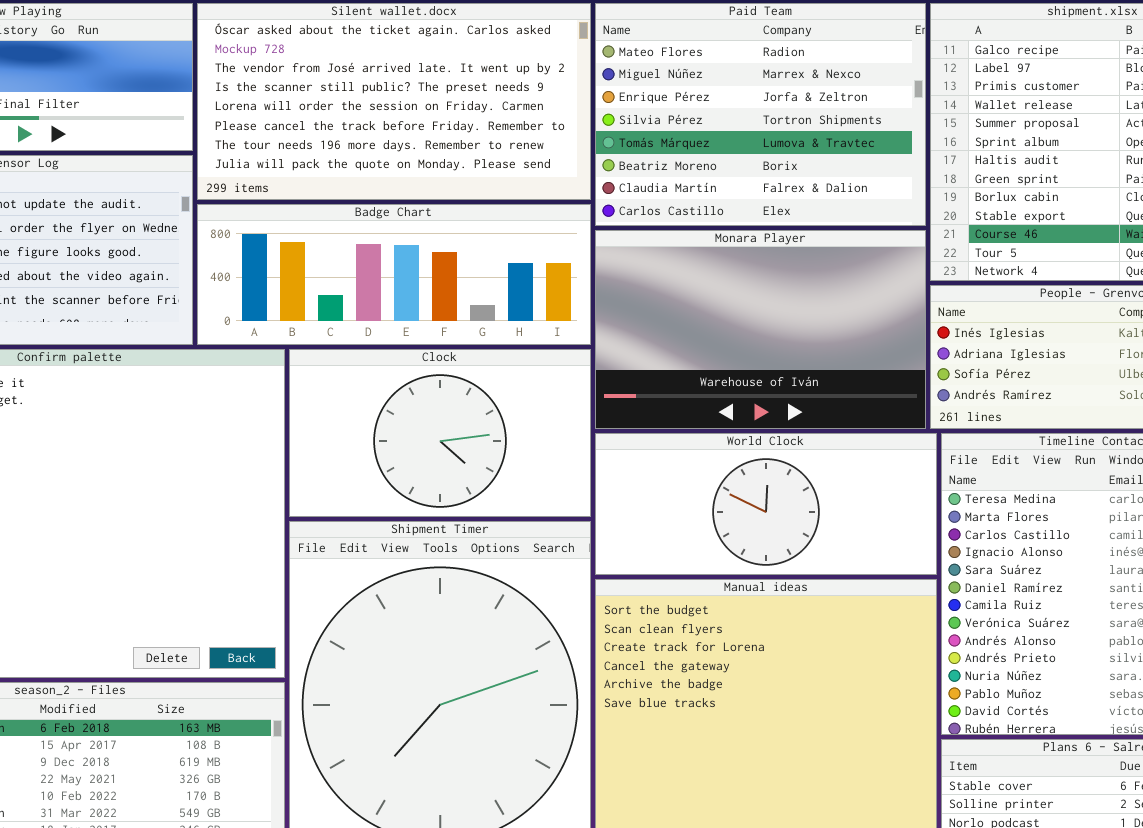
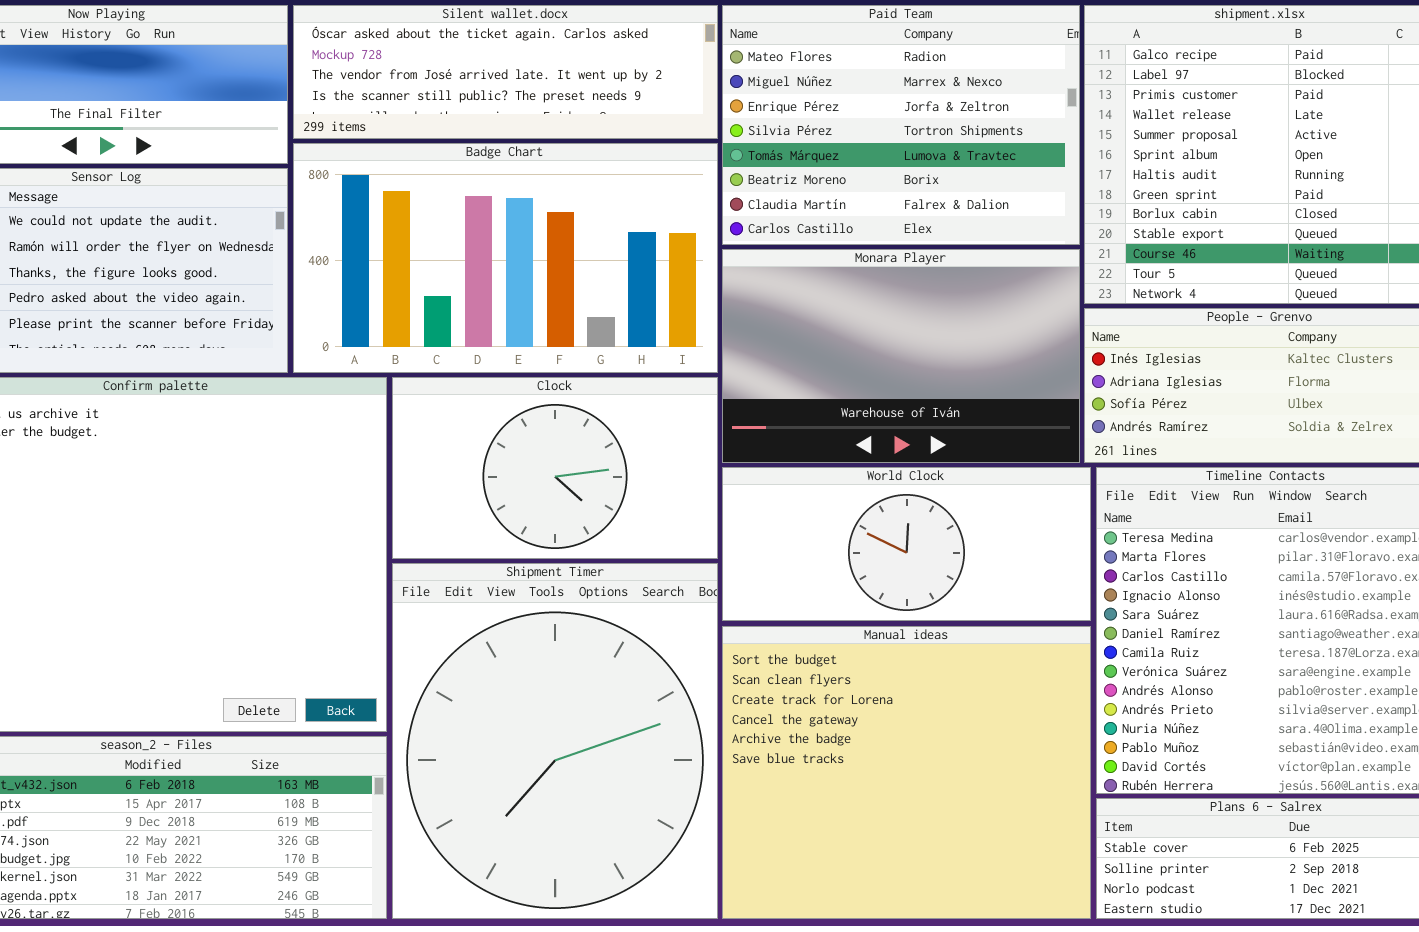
Silent wallet.docx: [197,3,591,200] -> [293,5,718,139], resized
Badge Chart: [197,204,591,345] -> [293,143,718,373], resized

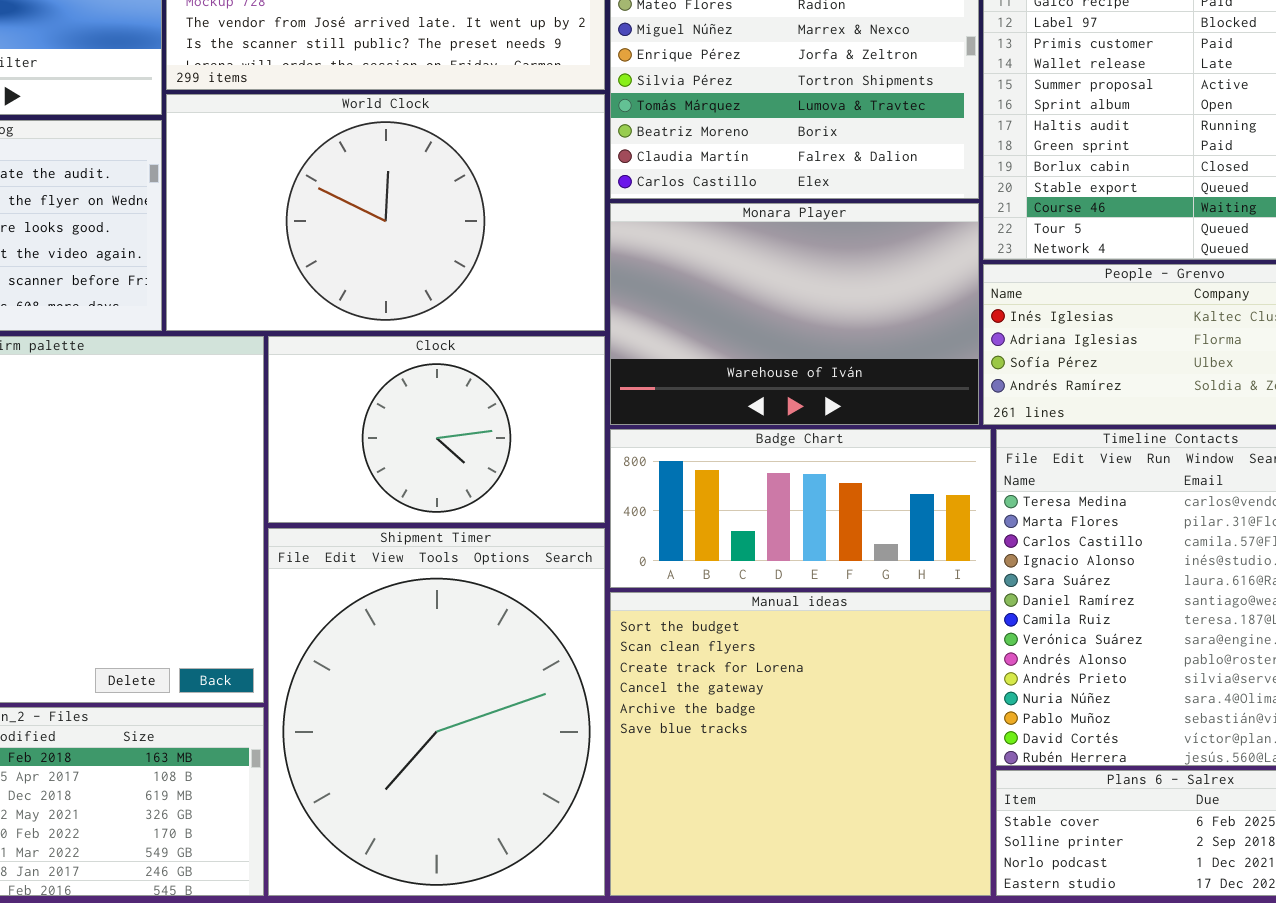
Badge Chart: [293,143,718,373] -> [610,429,991,588], moved, resized
World Clock: [722,467,1091,621] -> [166,94,605,331], moved, resized

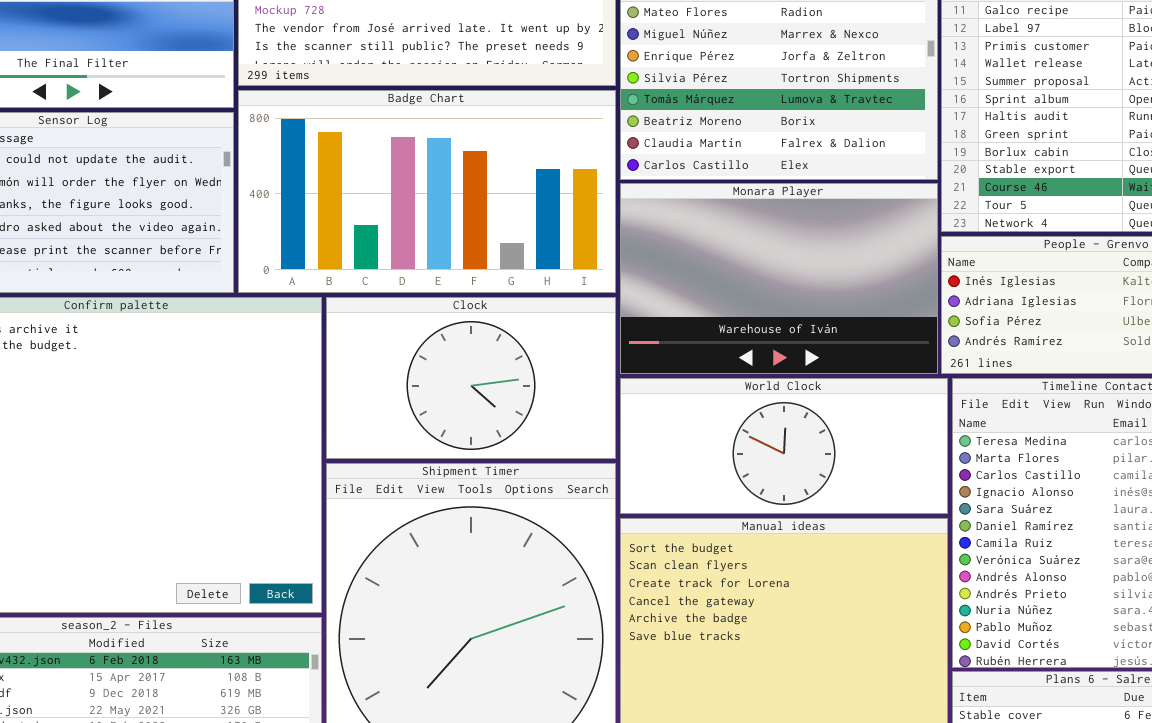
World Clock: [166,94,605,331] -> [620,378,948,514], moved, resized
Badge Chart: [610,429,991,588] -> [238,90,616,293], moved, resized

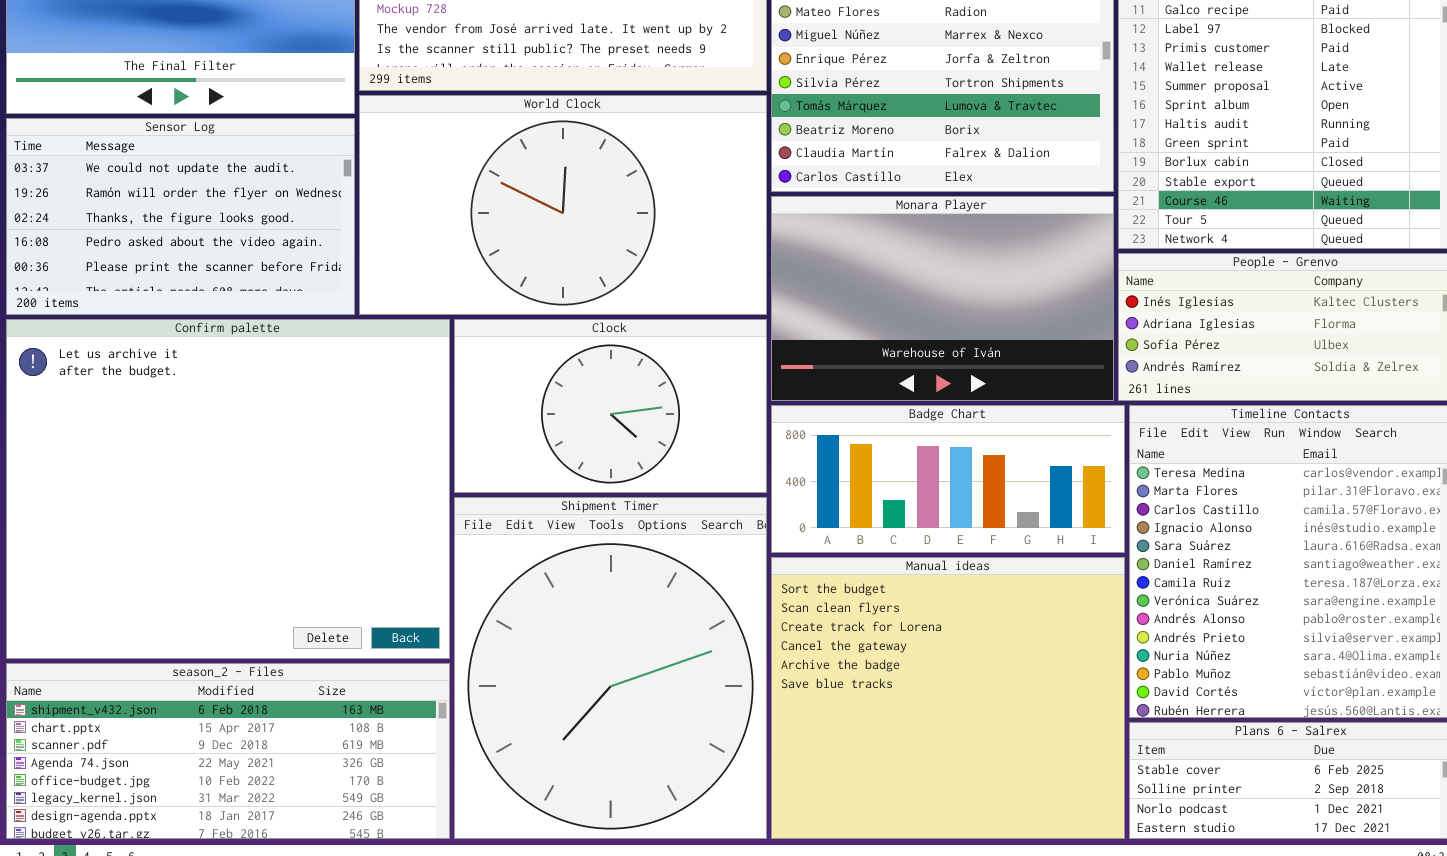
Badge Chart: [238,90,616,293] -> [771,405,1125,553], moved, resized
World Clock: [620,378,948,514] -> [359,95,767,315], moved, resized

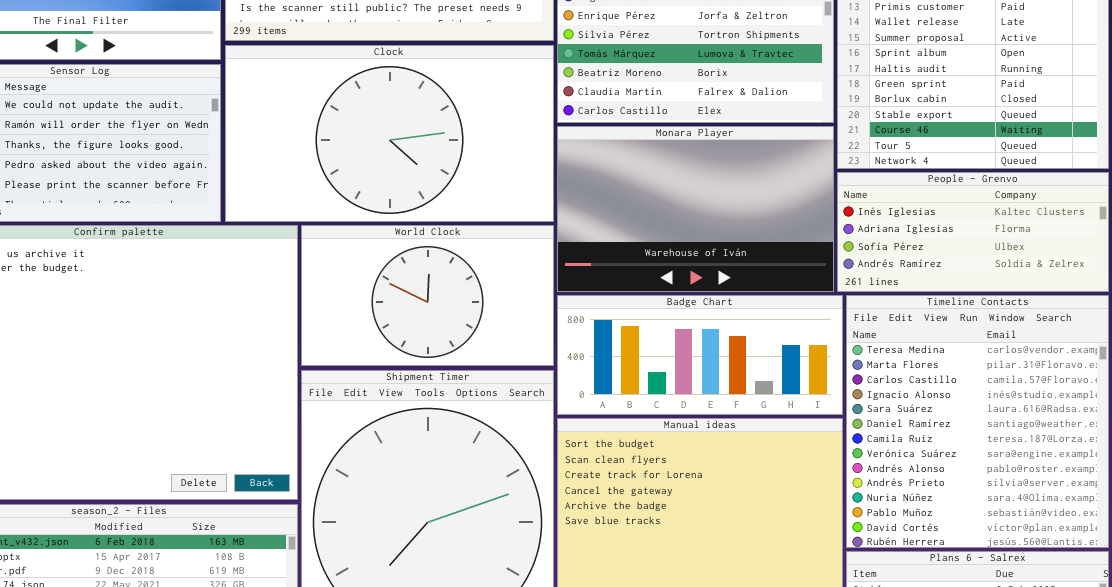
World Clock: [359,95,767,315] -> [301,225,554,366], moved, resized
Clock: [454,319,767,493] -> [225,45,554,222], moved, resized

